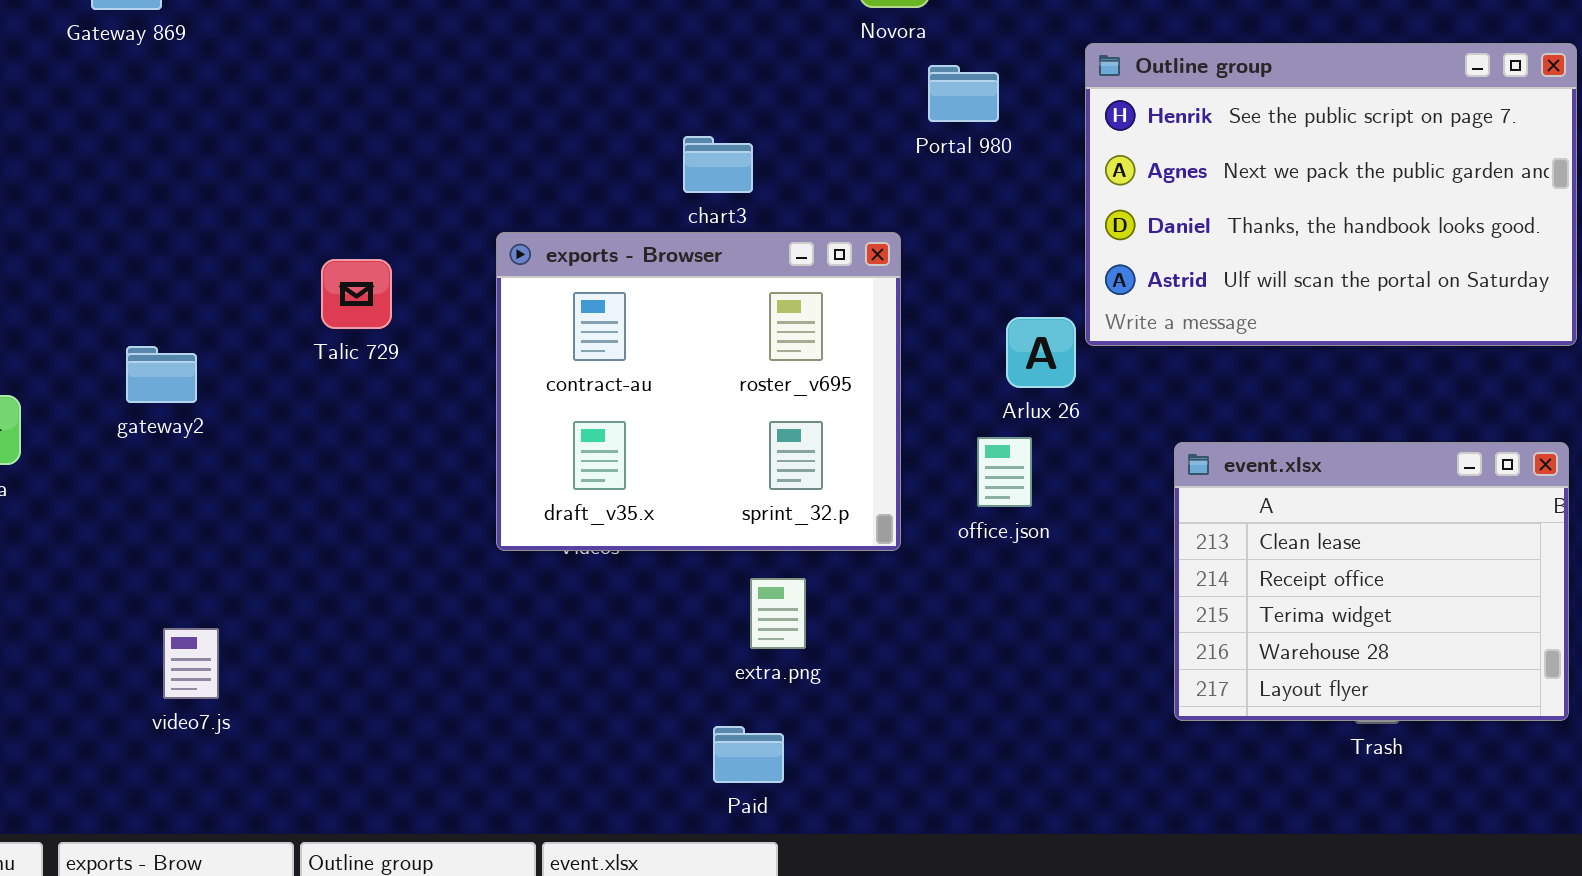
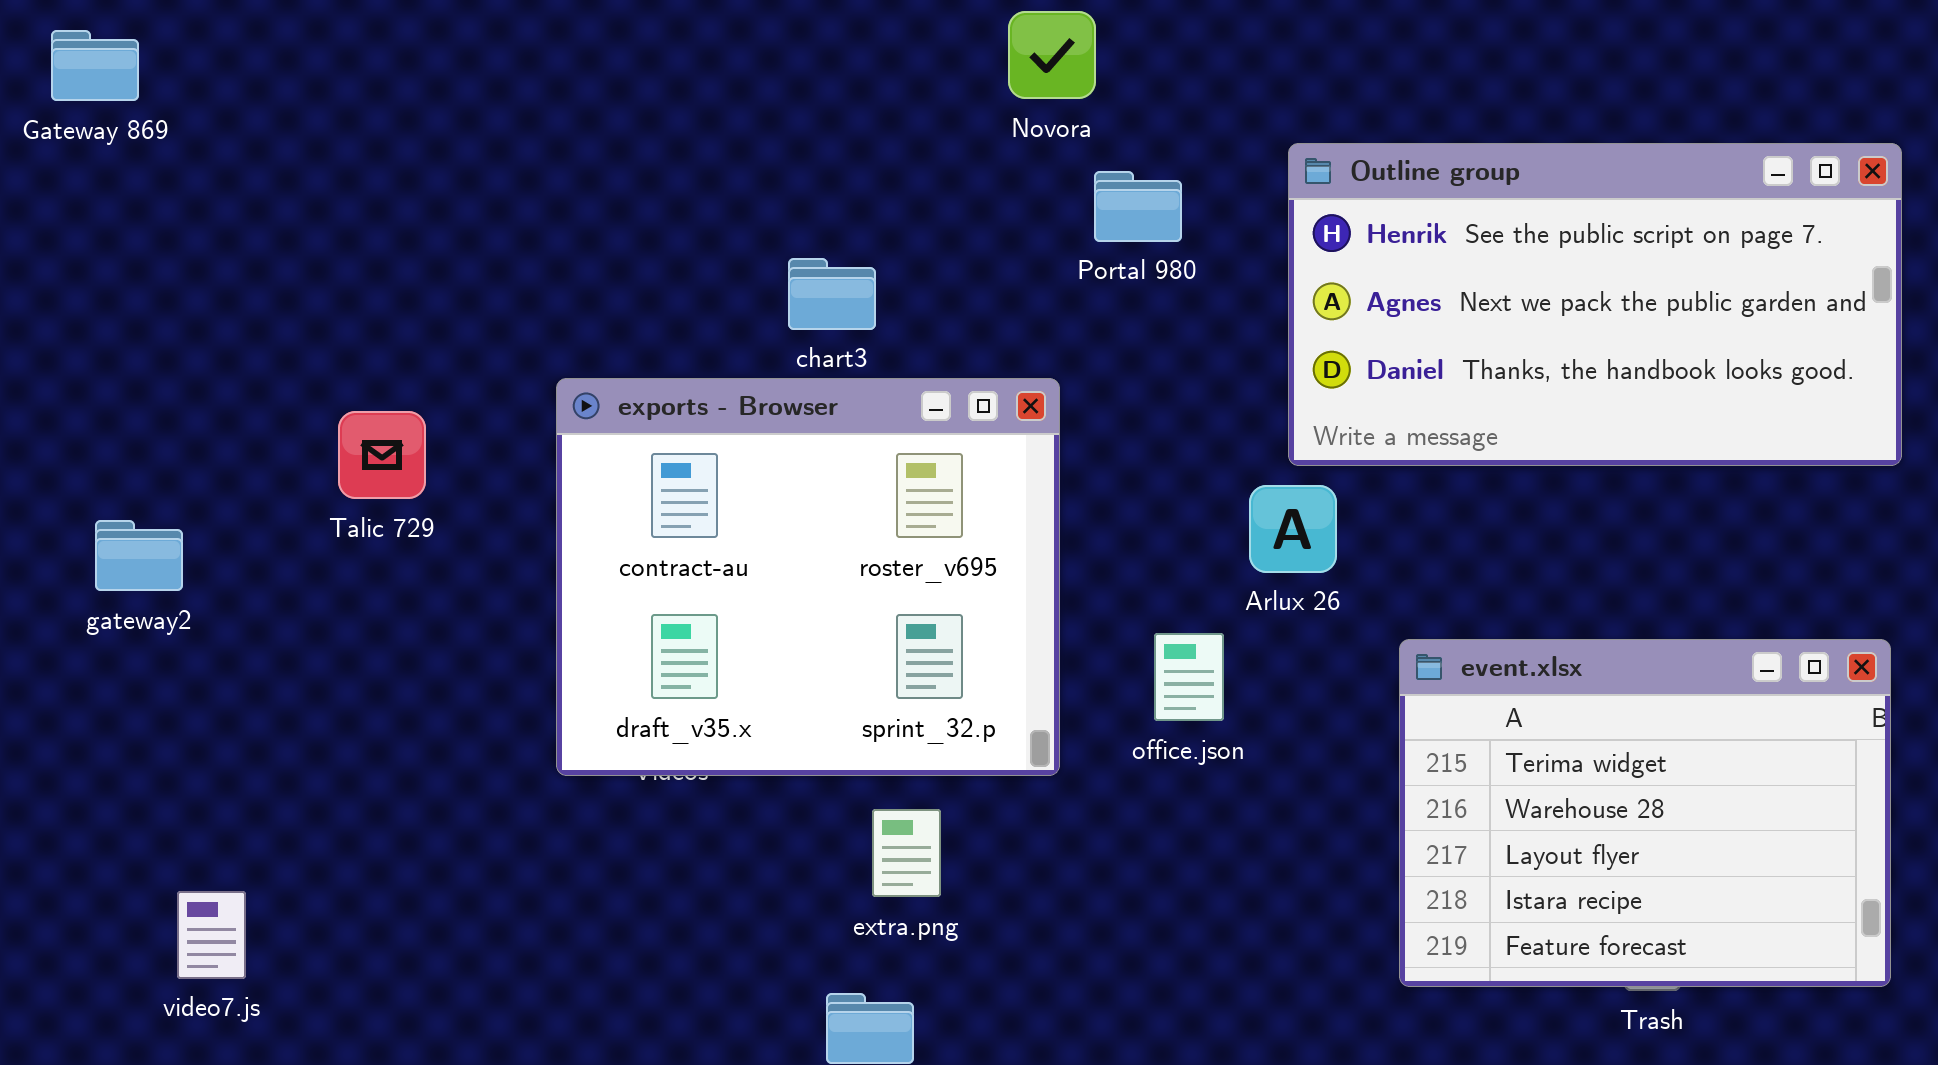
Outline group: [1085,43,1577,346] -> [1288,143,1902,466], resized
Arlux 26: [1006,317,1076,388] -> [1249,485,1337,573], moved
event.xlsx: [1174,442,1569,721] -> [1399,639,1891,987], scrolled down 2 rows
video7.js: [163,628,219,699] -> [177,891,246,979], moved

